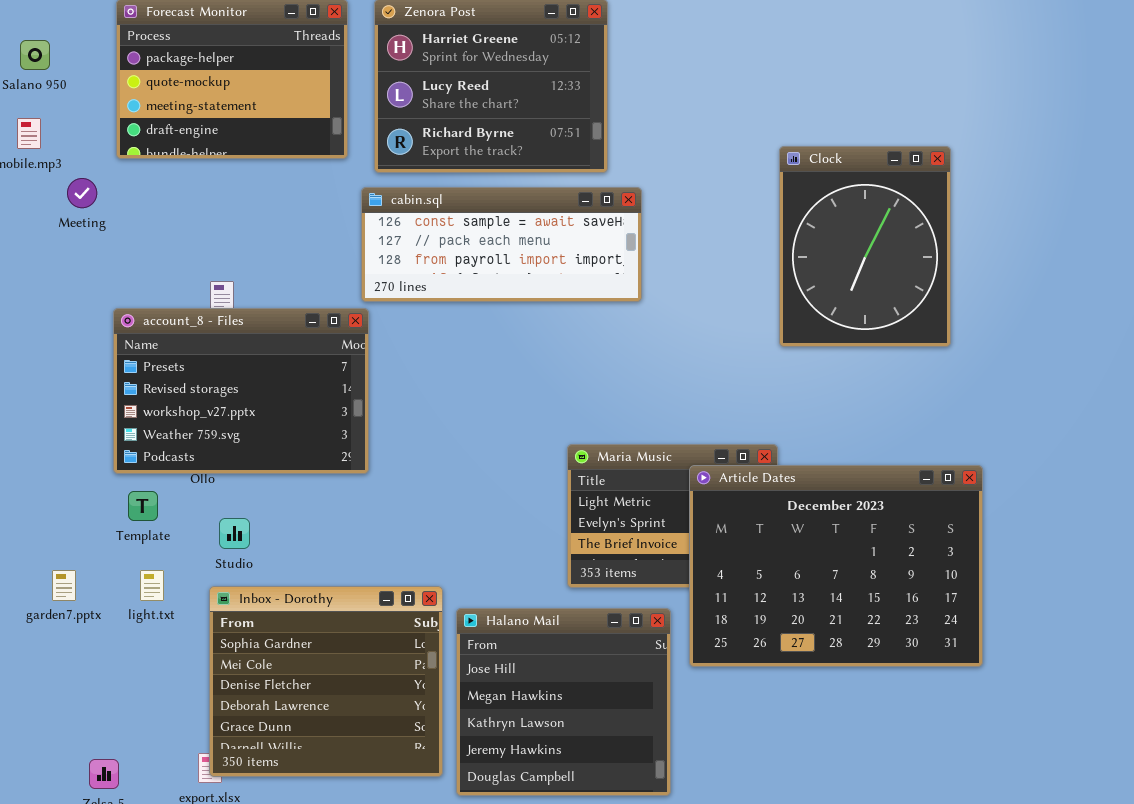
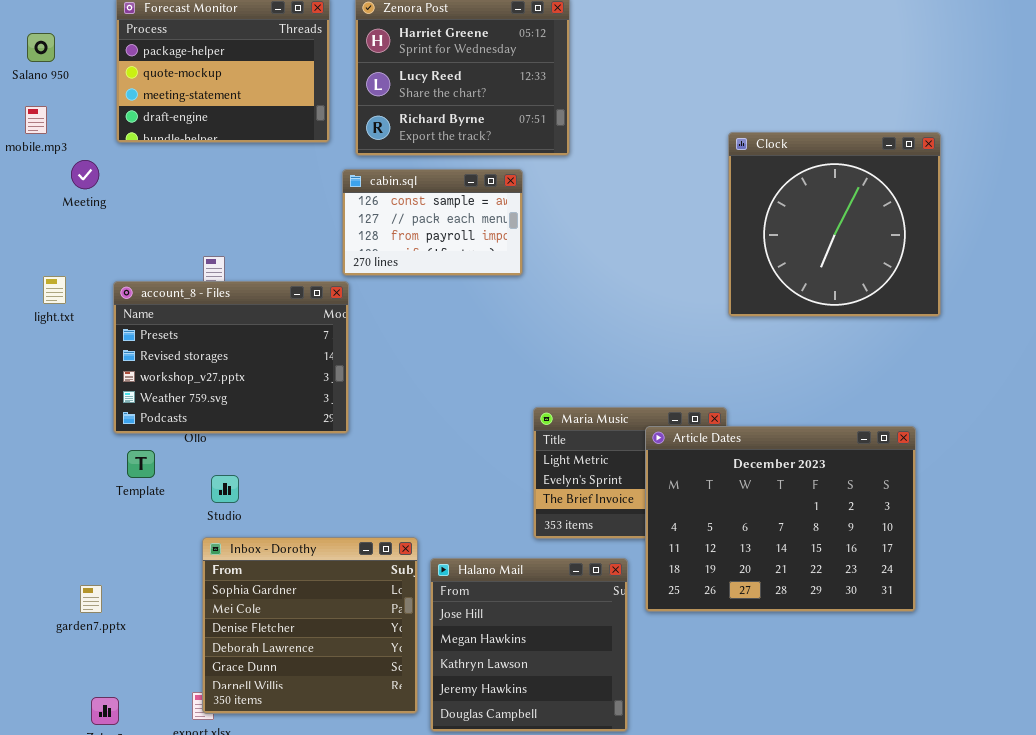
Clock: [779,146,951,347] -> [728,132,941,317], resized
cabin.sql: [361,187,642,302] -> [342,169,523,276], resized
garden7.pptx: [52,570,76,601] -> [80,585,102,613], moved
light.txt: [140,570,164,601] -> [43,276,66,304], moved

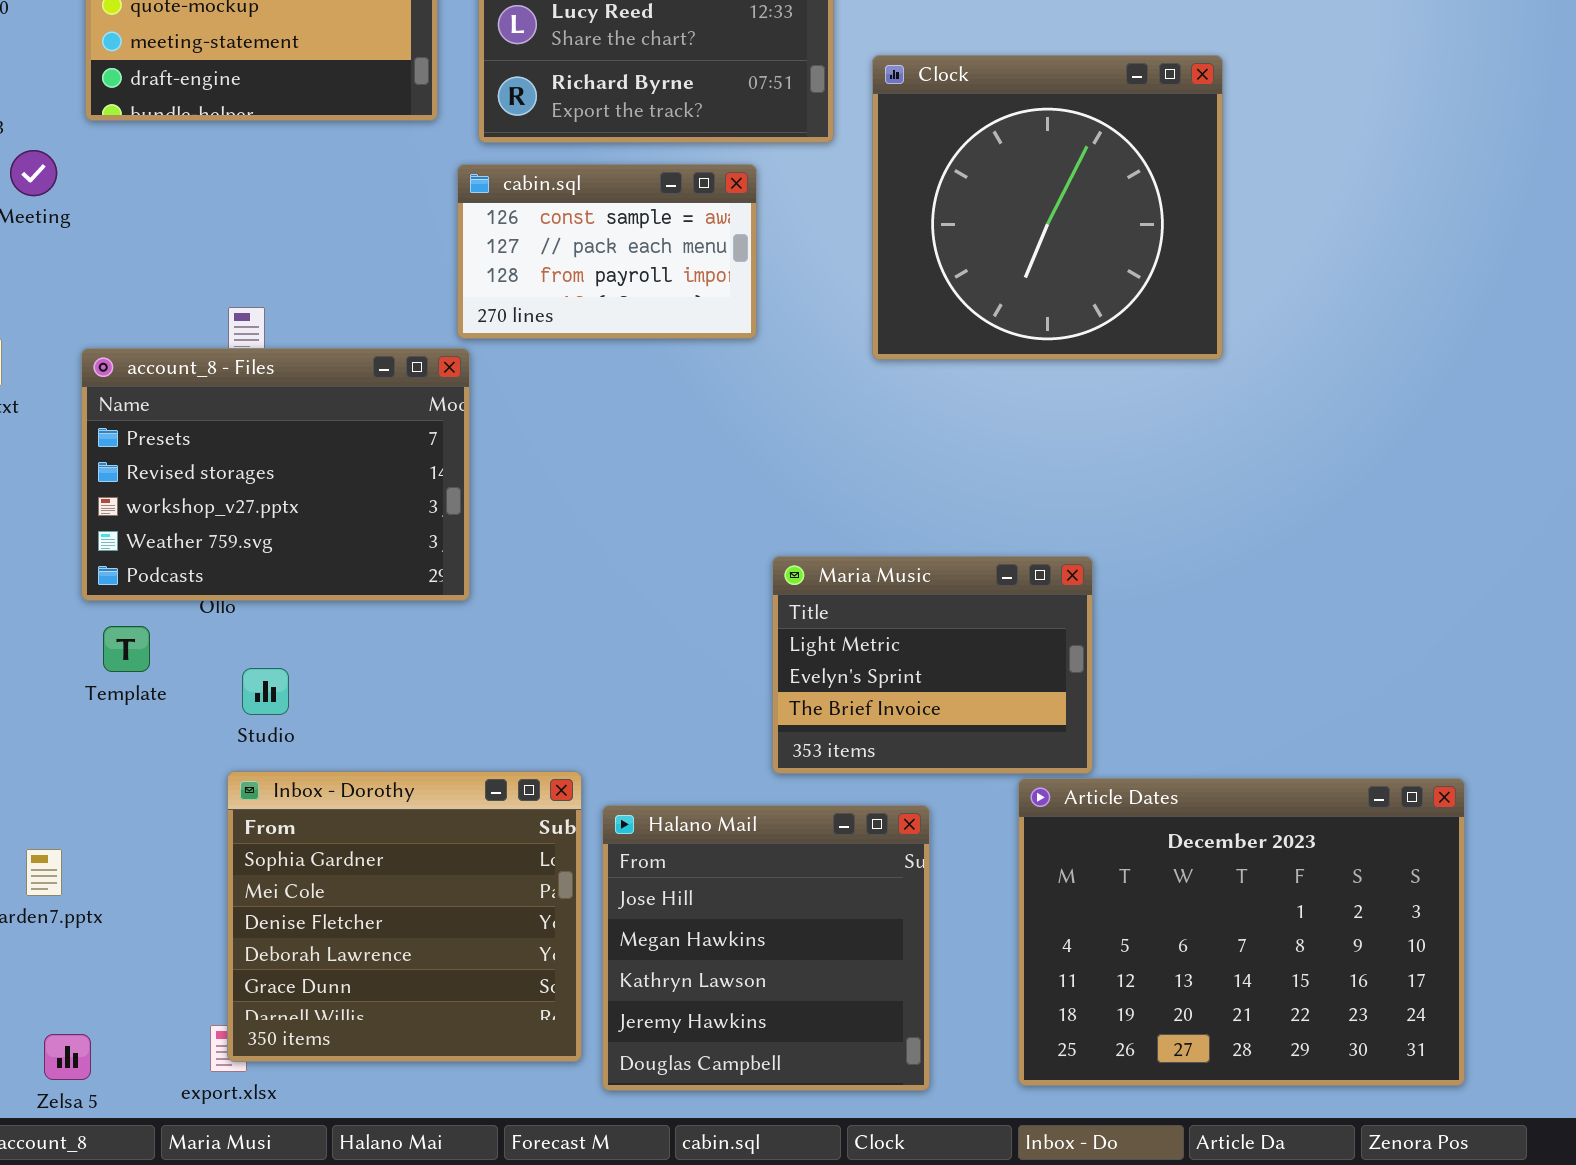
Clock: [728,132,941,317] -> [872,55,1223,360], moved
Article Dates: [645,426,916,612] -> [1018,778,1465,1086], moved

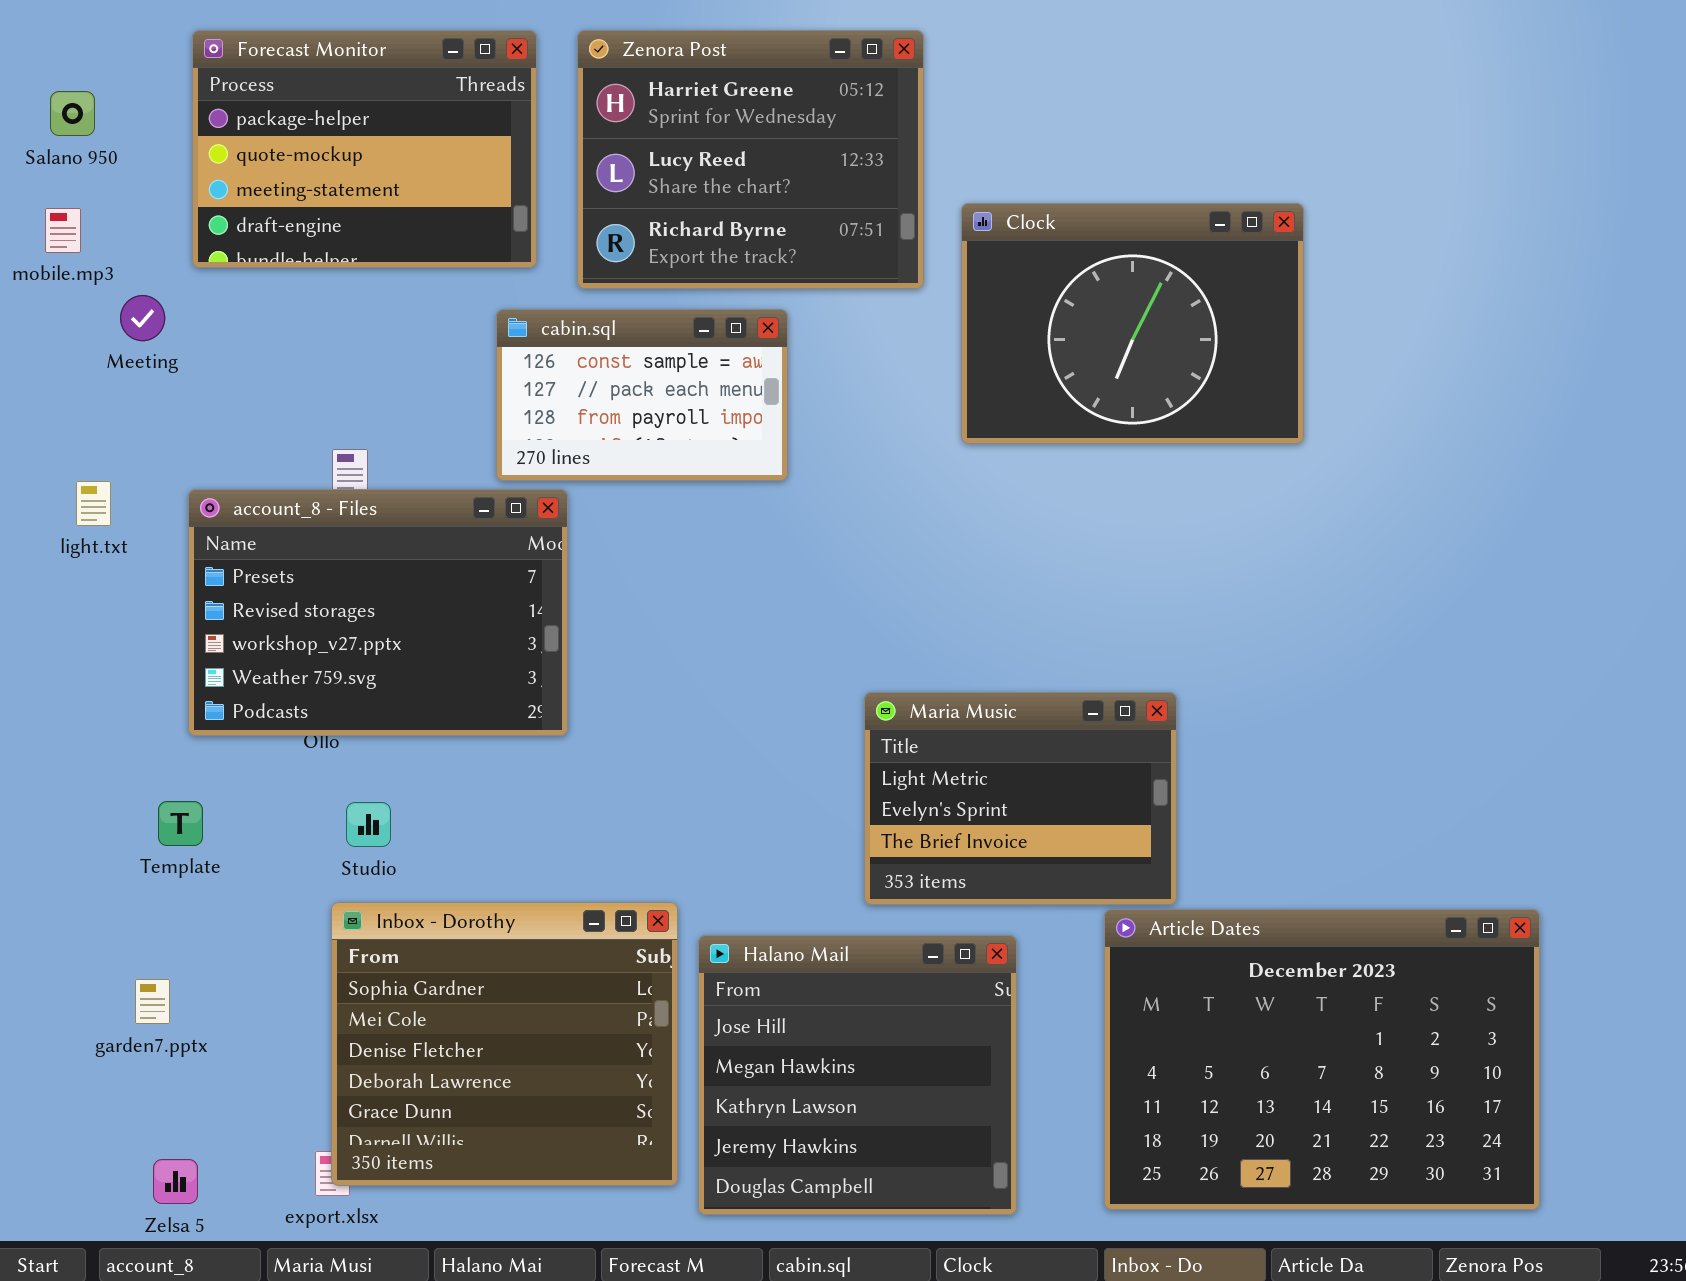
Clock: [872,55,1223,360] -> [961,203,1304,444], resized
cabin.sql: [457,164,757,339] -> [496,309,788,481], moved
Template: [103,626,150,672] -> [158,801,203,846], moved

